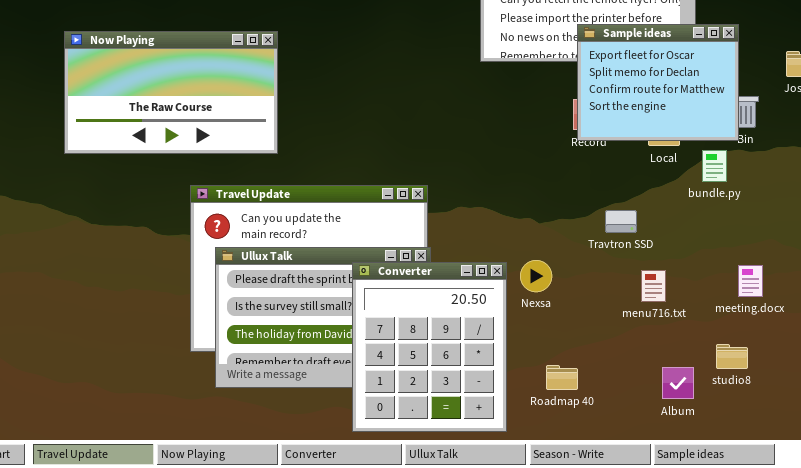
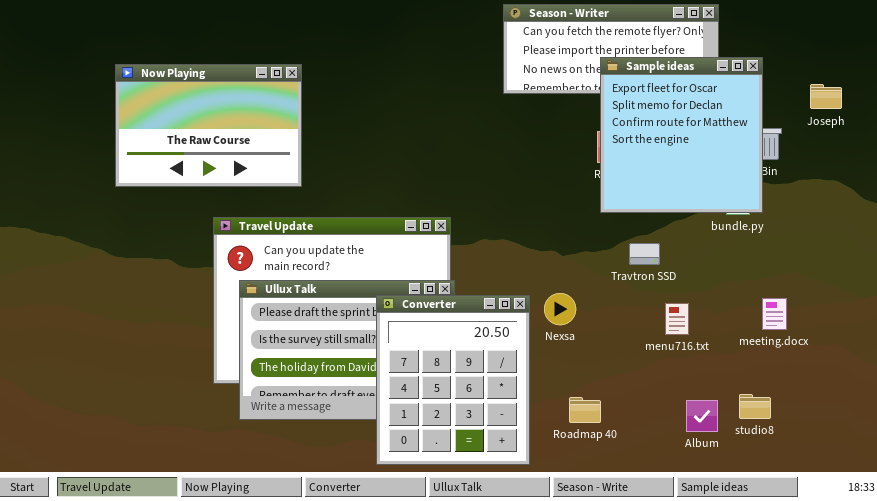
Sample ideas: [577,24,739,141] -> [600,57,763,213], resized
Now Playing: [64,31,278,154] -> [115,64,302,187], resized
studio8: [716,344,748,369] -> [739,394,771,419], moved

